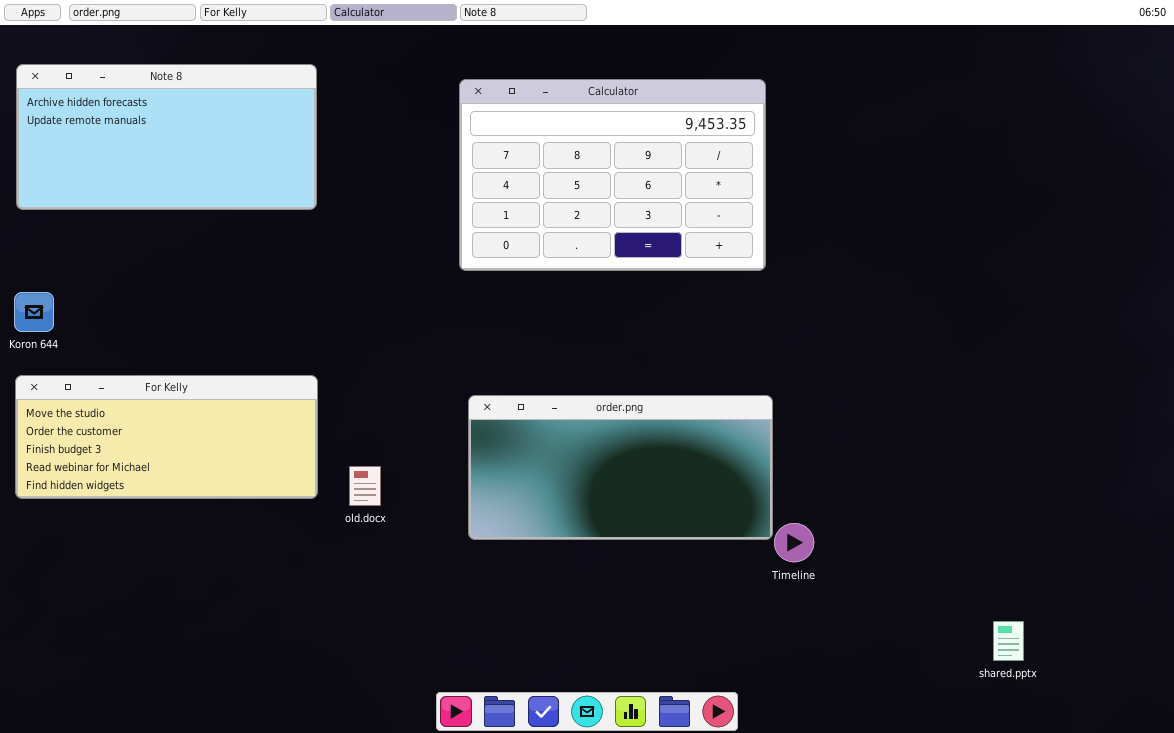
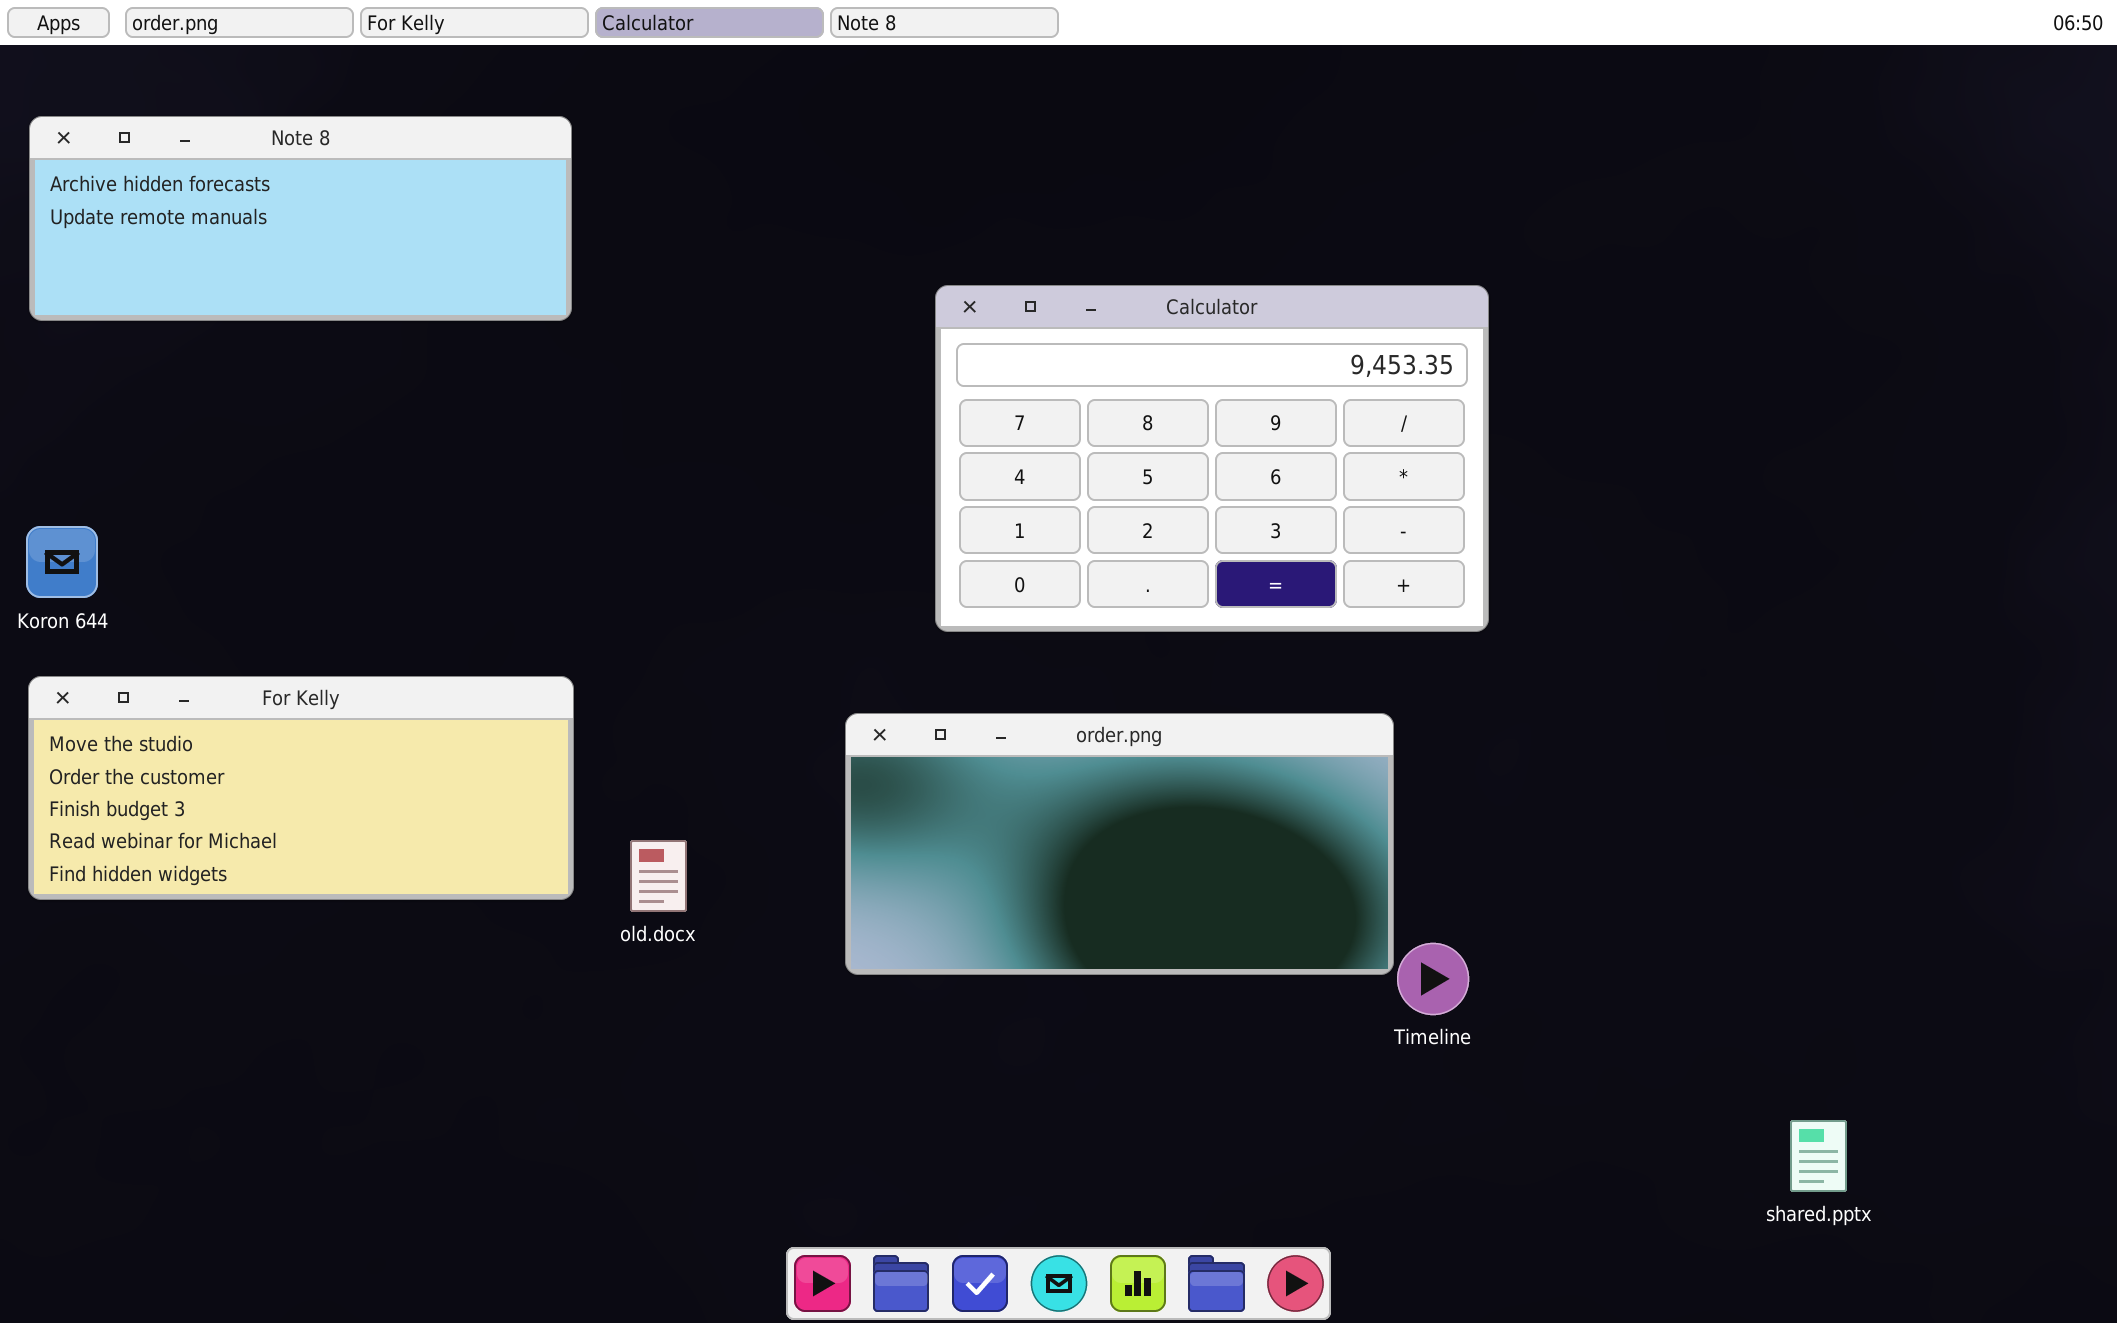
Note 8: [16,64,317,210] -> [29,116,572,321], resized
Calculator: [459,79,766,271] -> [935,285,1489,632], moved

